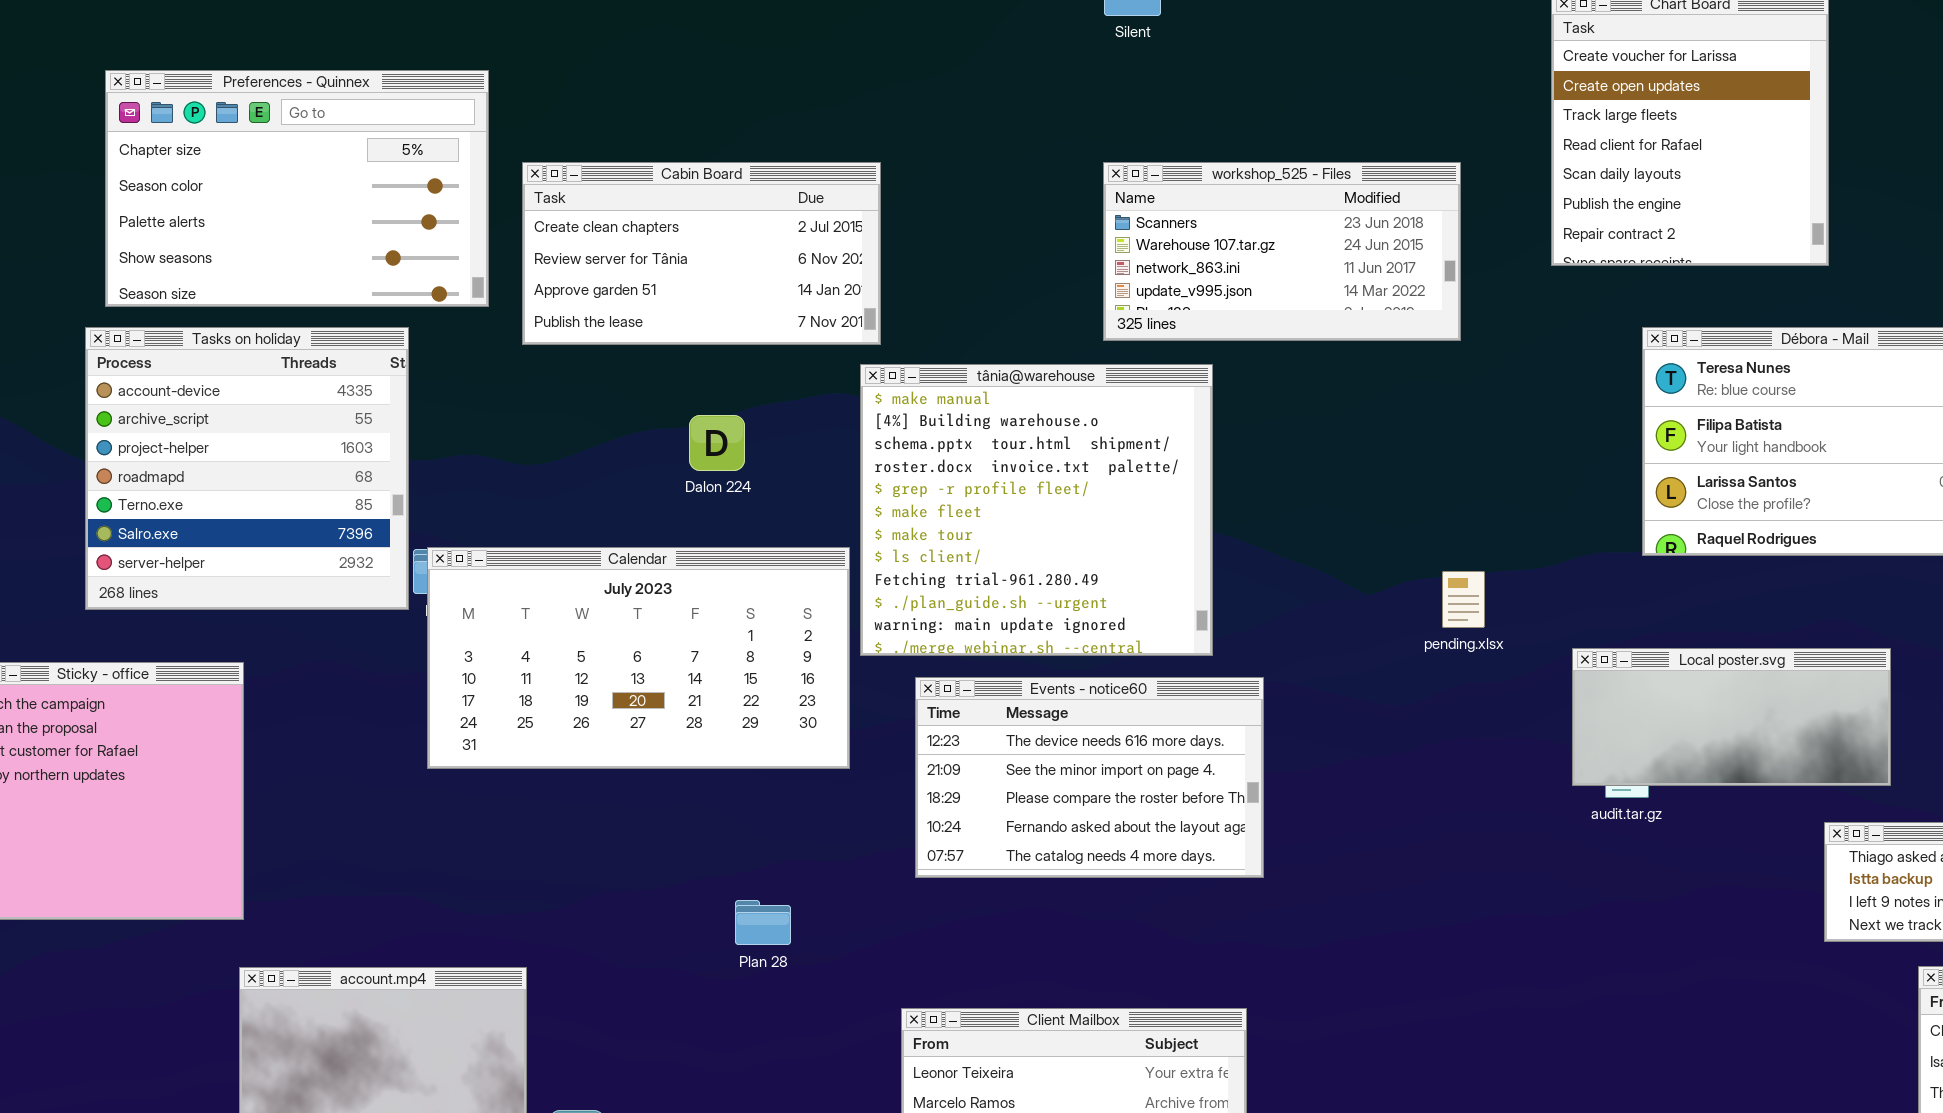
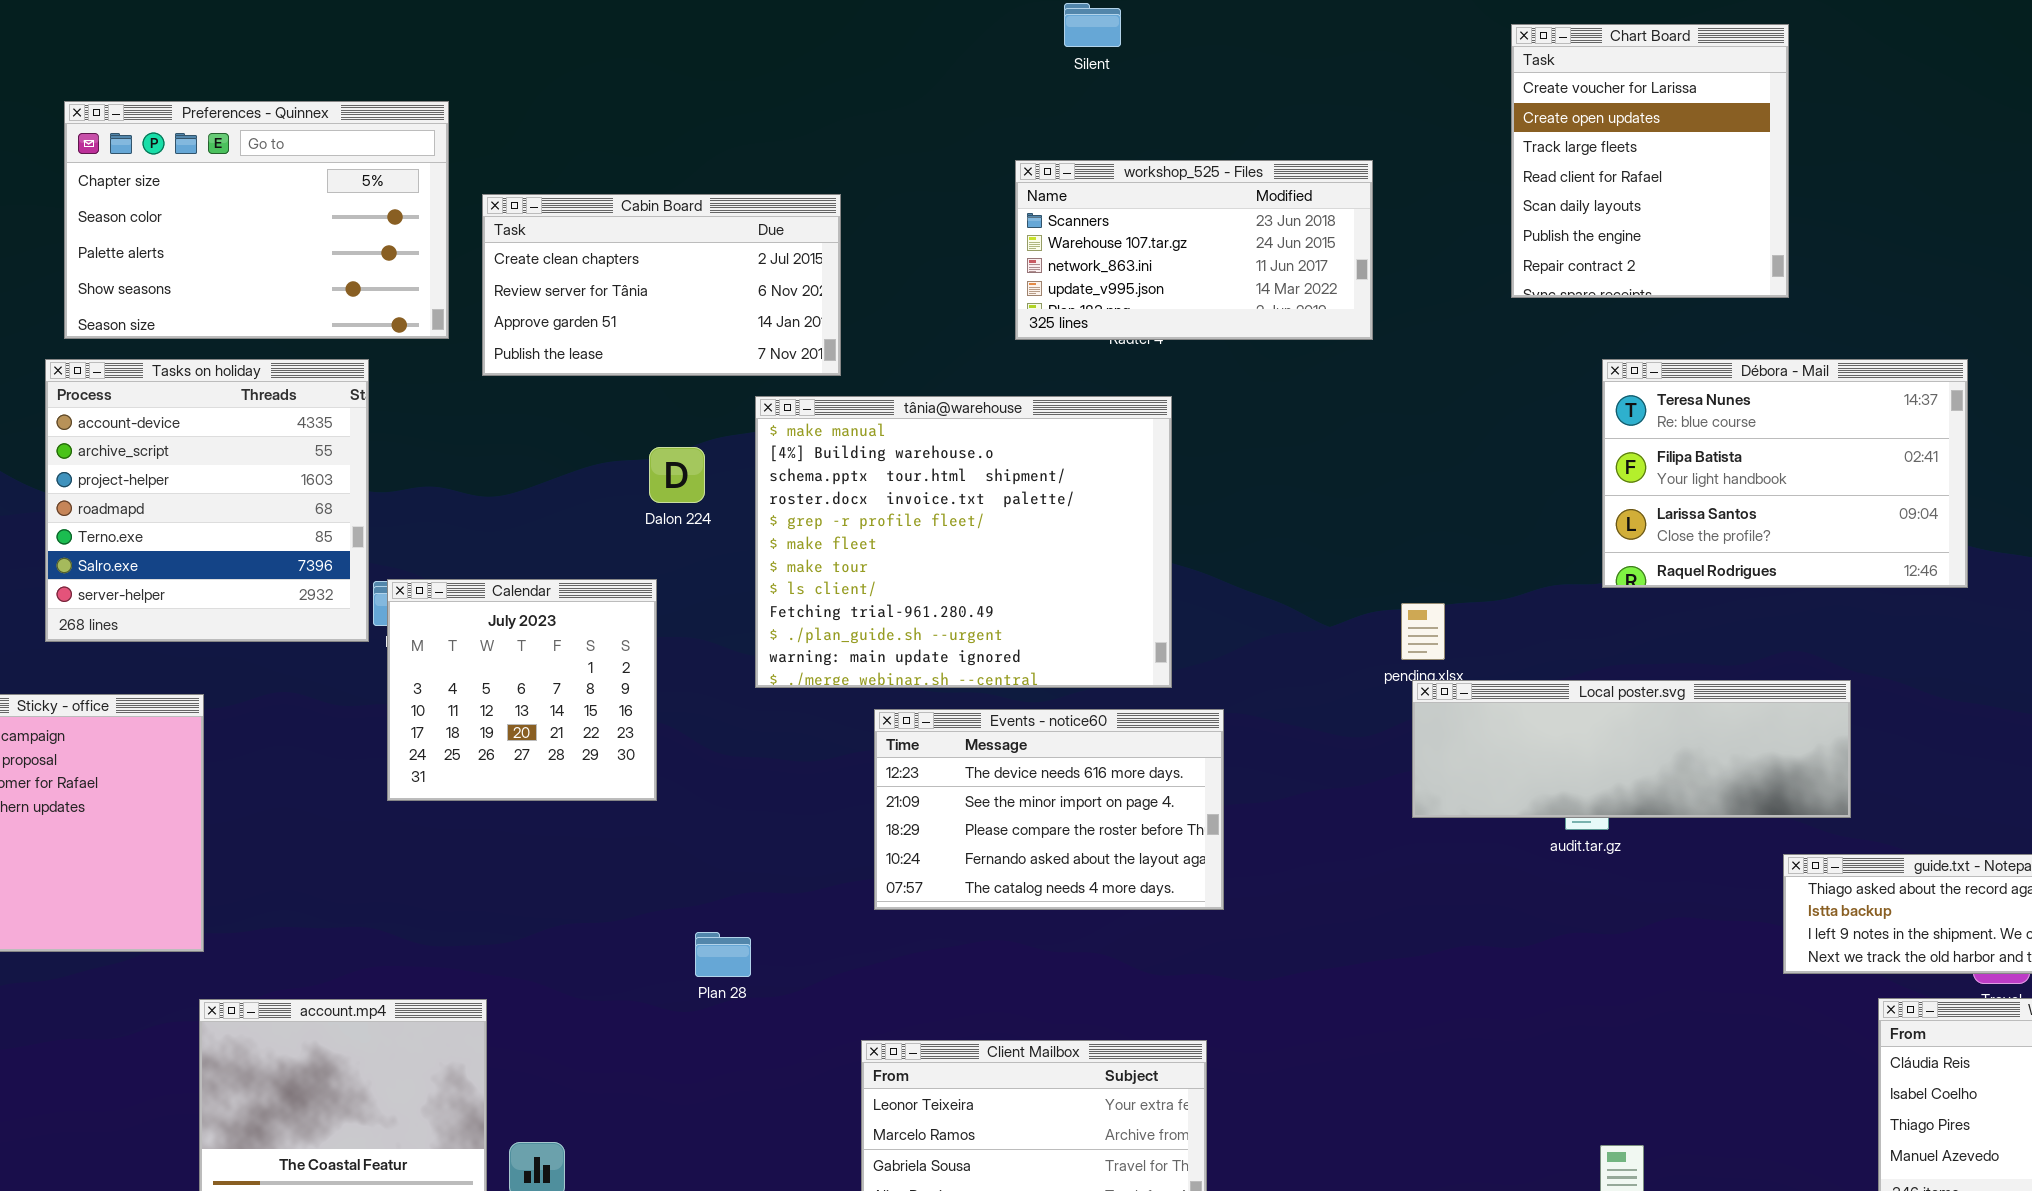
workshop_525 - Files: [1103,162,1461,341] -> [1015,160,1373,340], moved
tânia@warehouse: [860,364,1213,656] -> [755,396,1172,688], resized
Calendar: [427,547,850,769] -> [387,579,657,801], resized
Local poster.svg: [1572,648,1891,786] -> [1412,680,1851,818], resized

